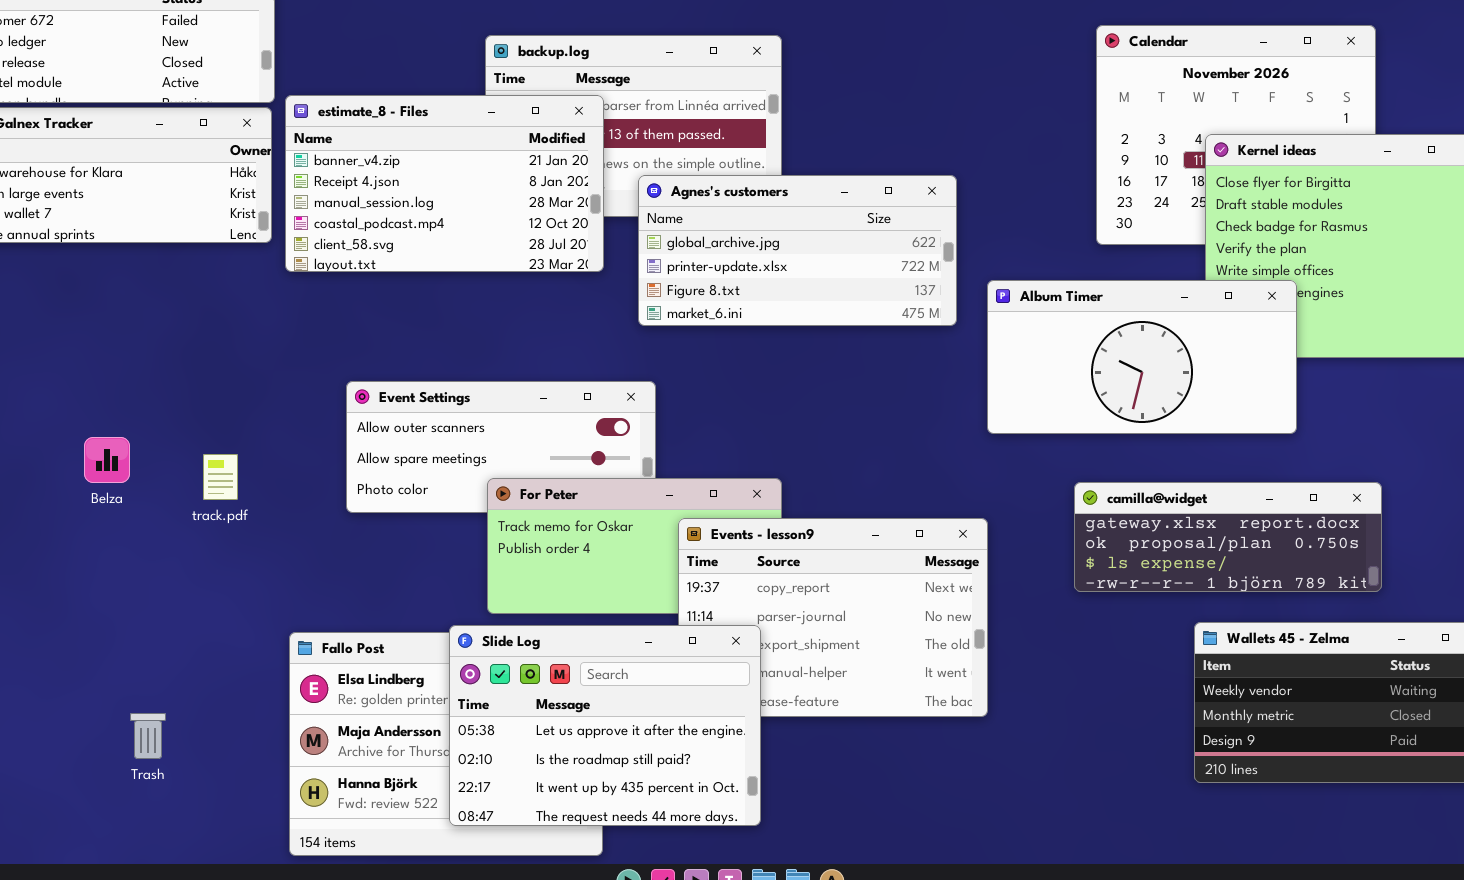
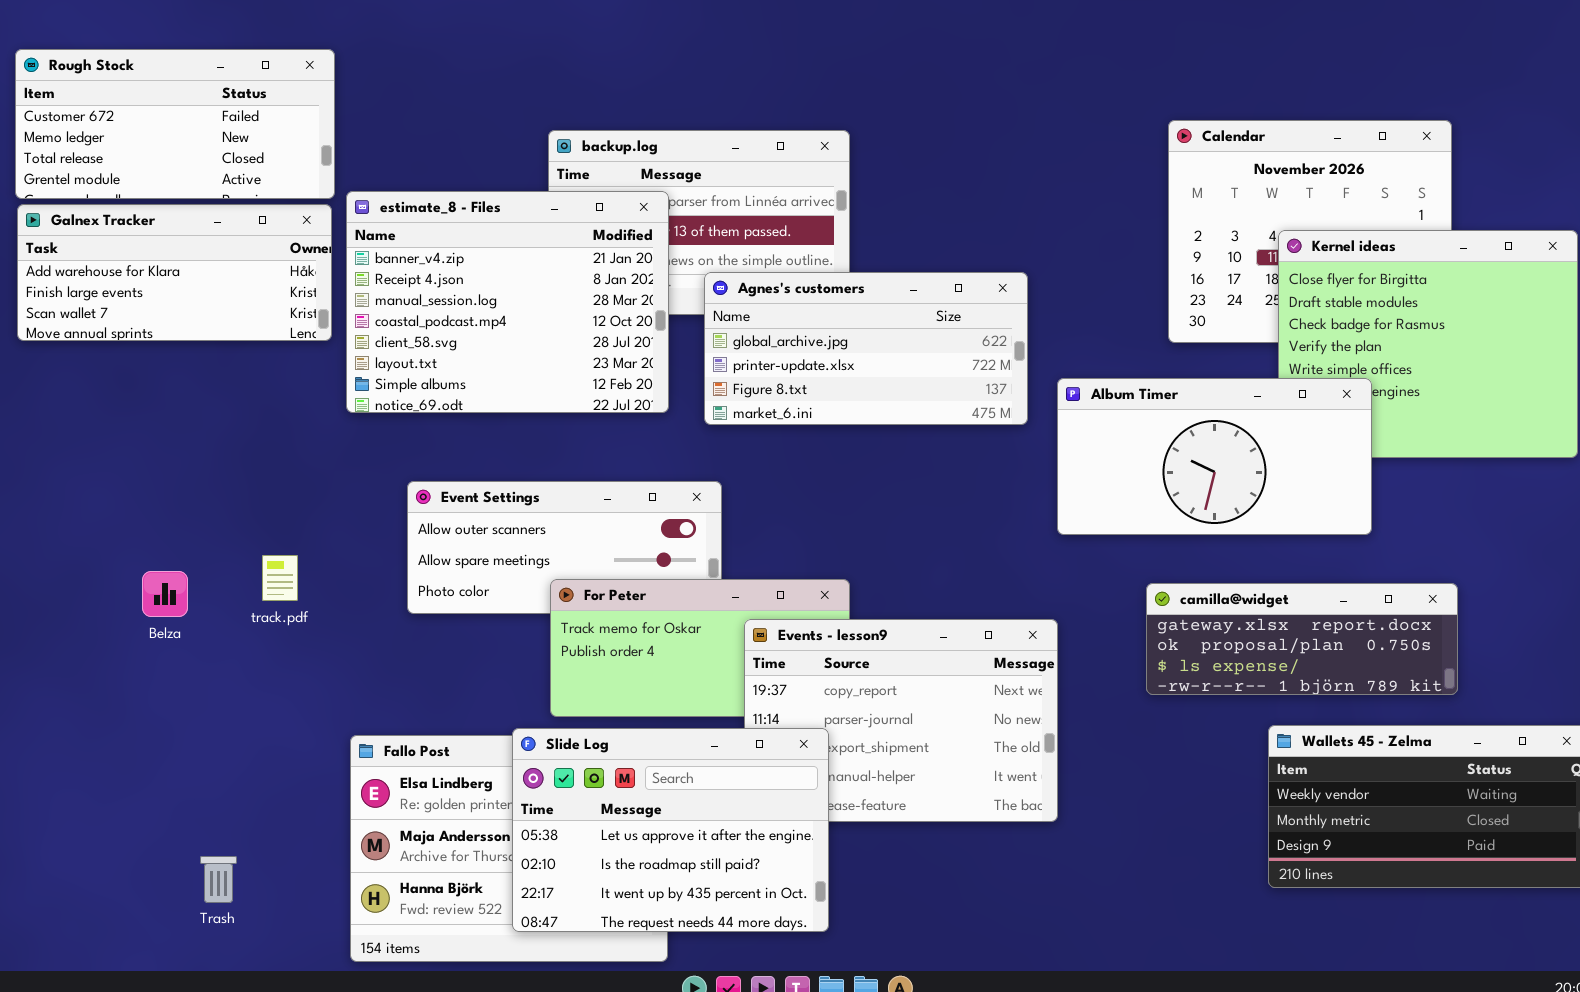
estimate_8 - Files: [285,95,604,272] -> [346,191,669,413], resized
Belza: [84,437,130,483] -> [142,571,188,617], moved
Trash: [130,713,166,759] -> [200,856,237,903], moved

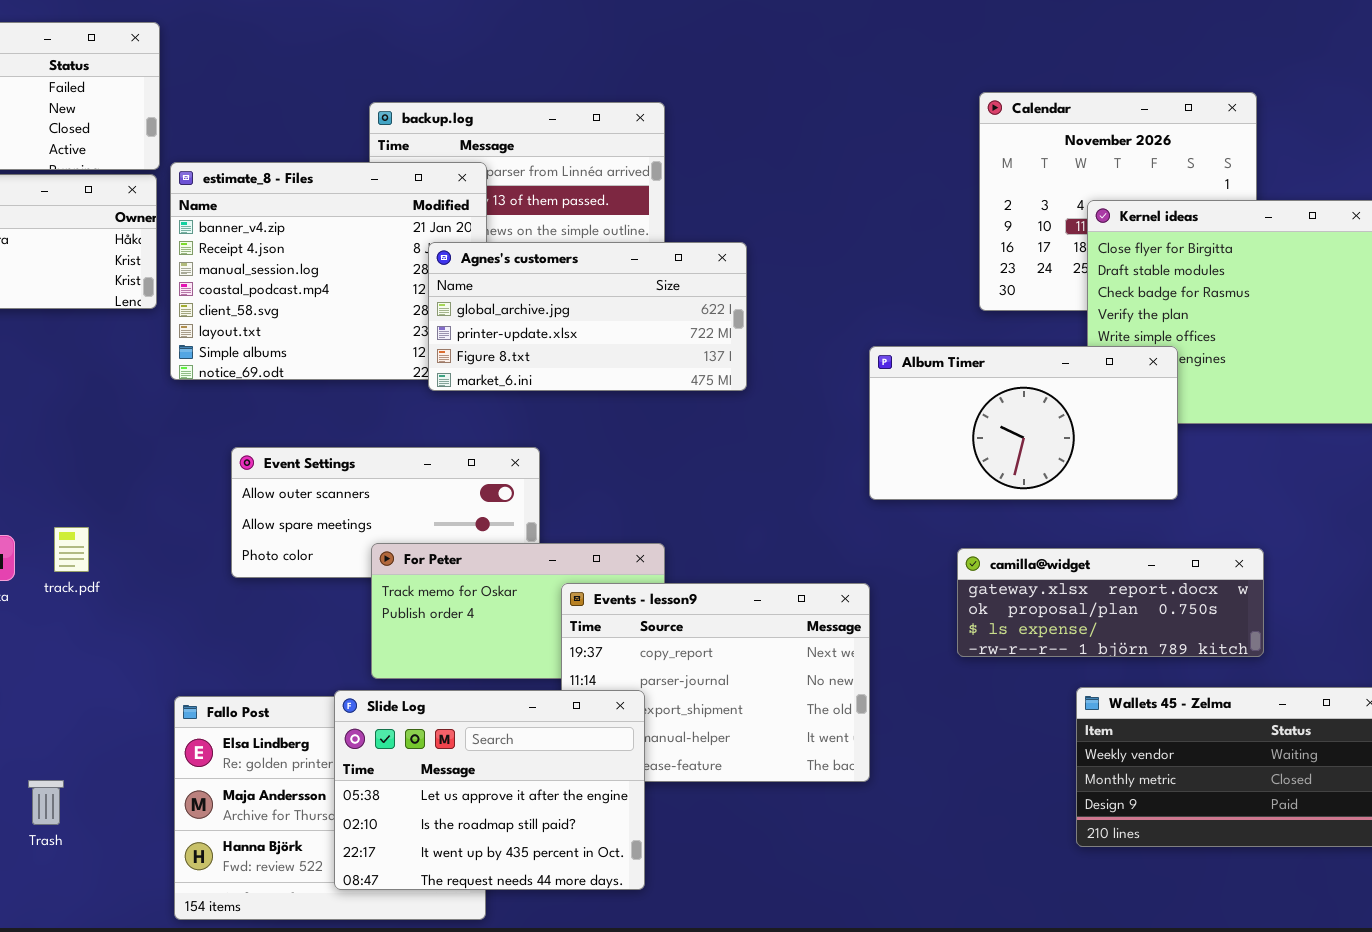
Agnes's customers: [704,272,1028,425] -> [428,242,747,391], moved
track.pdf: [262,555,298,601] -> [54,527,89,572], moved
Trash: [200,856,237,903] -> [28,780,64,825], moved

